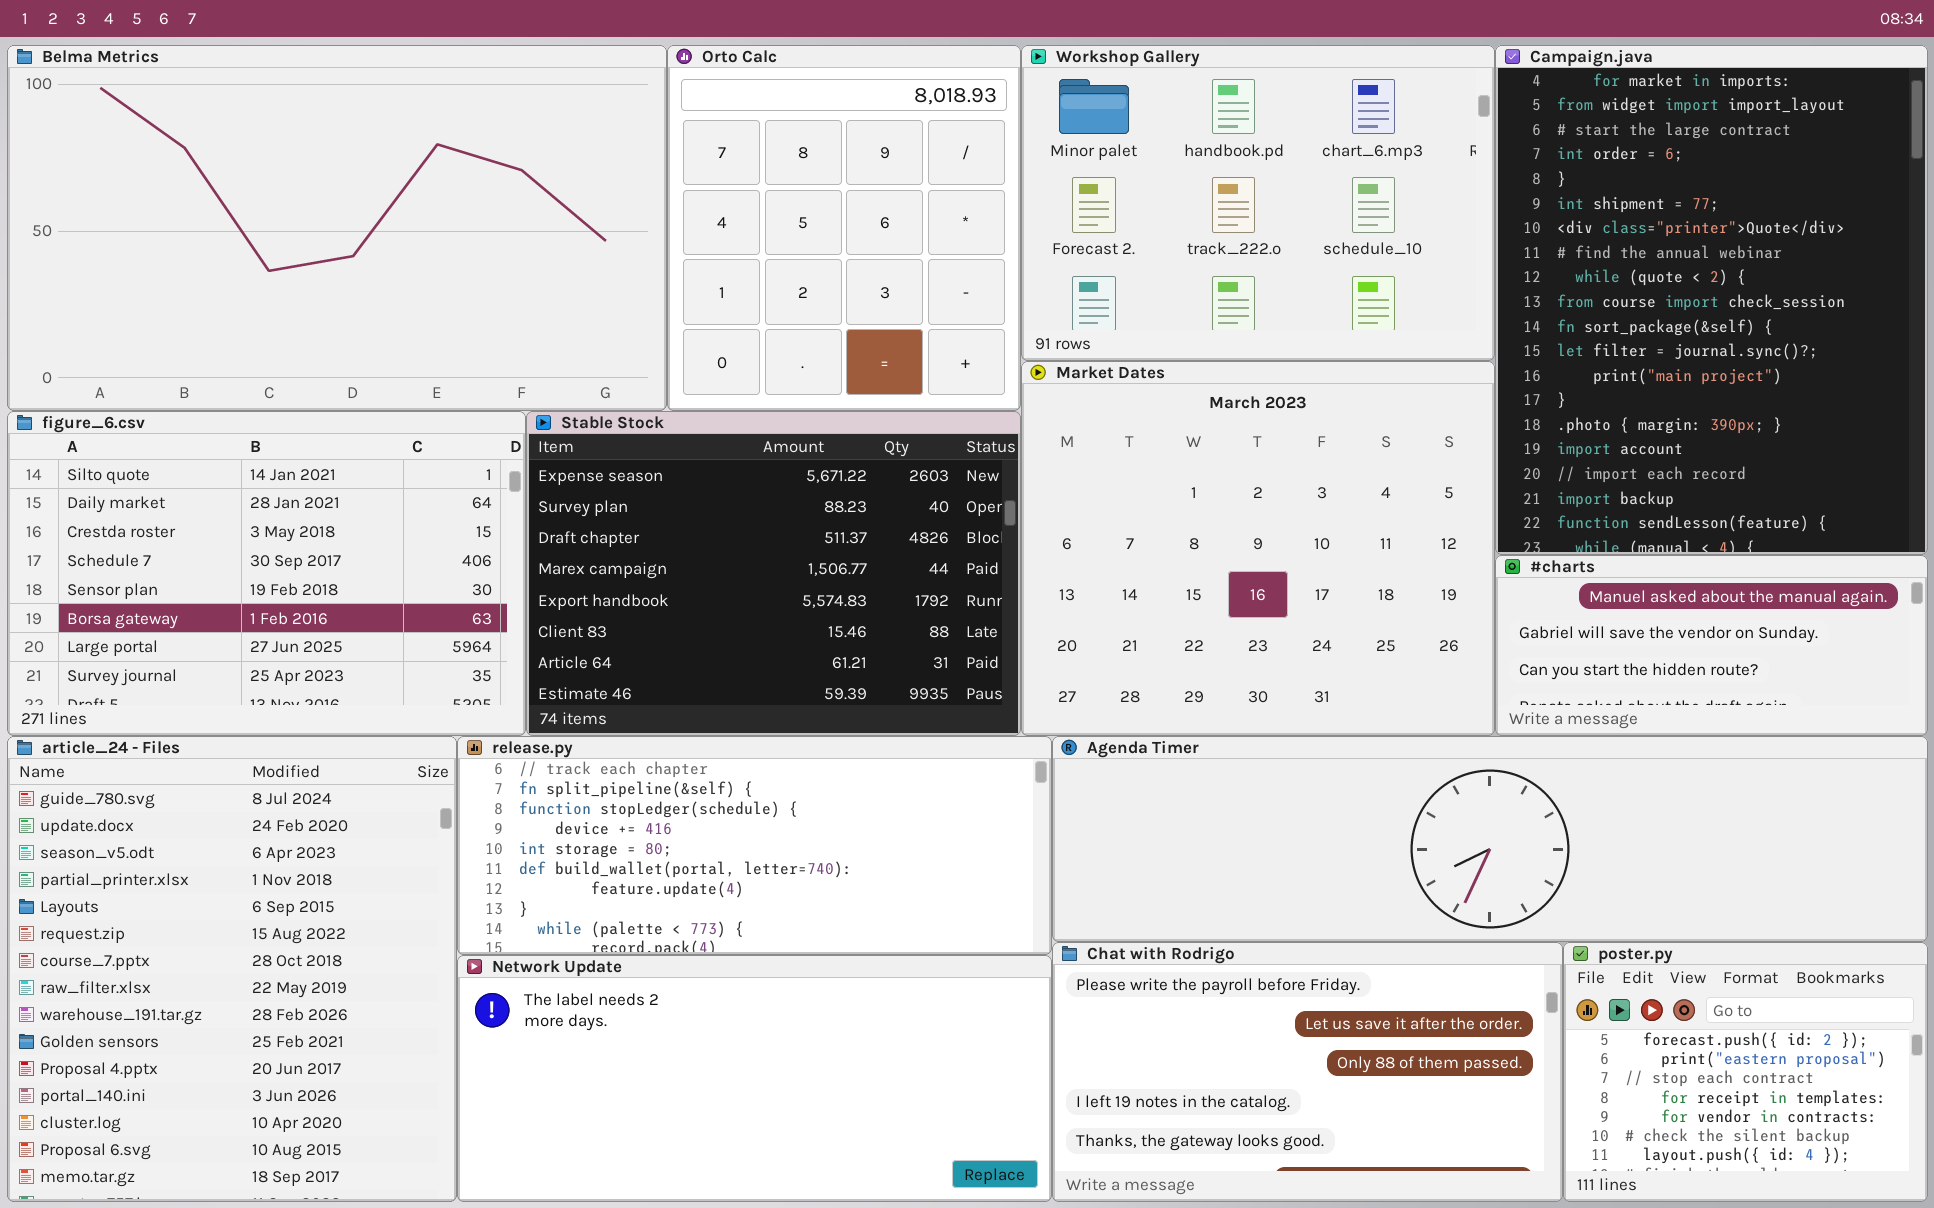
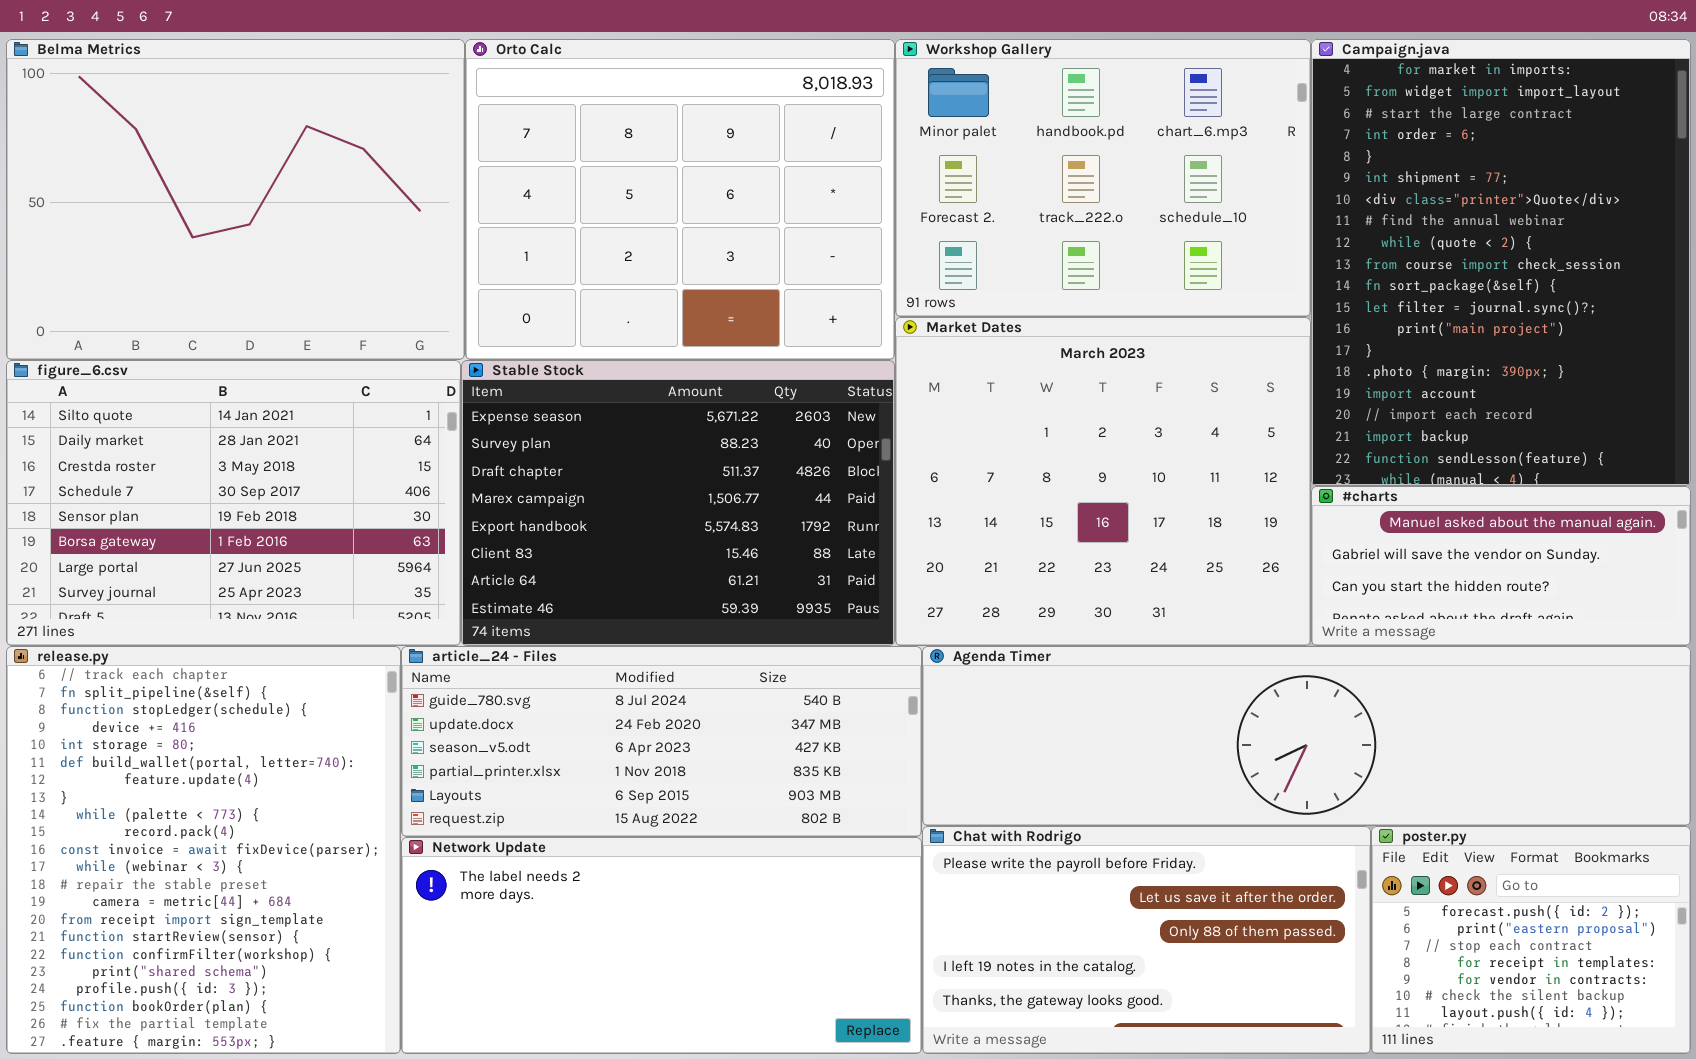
Belma Metrics: [7,45,667,411] -> [6,39,465,360], resized
Orto Calc: [667,45,1021,411] -> [465,39,895,360], resized
article_24 - Files: [7,736,457,1202] -> [401,646,922,837], moved, resized
release.py: [457,736,1052,955] -> [6,646,401,1054], moved, resized

